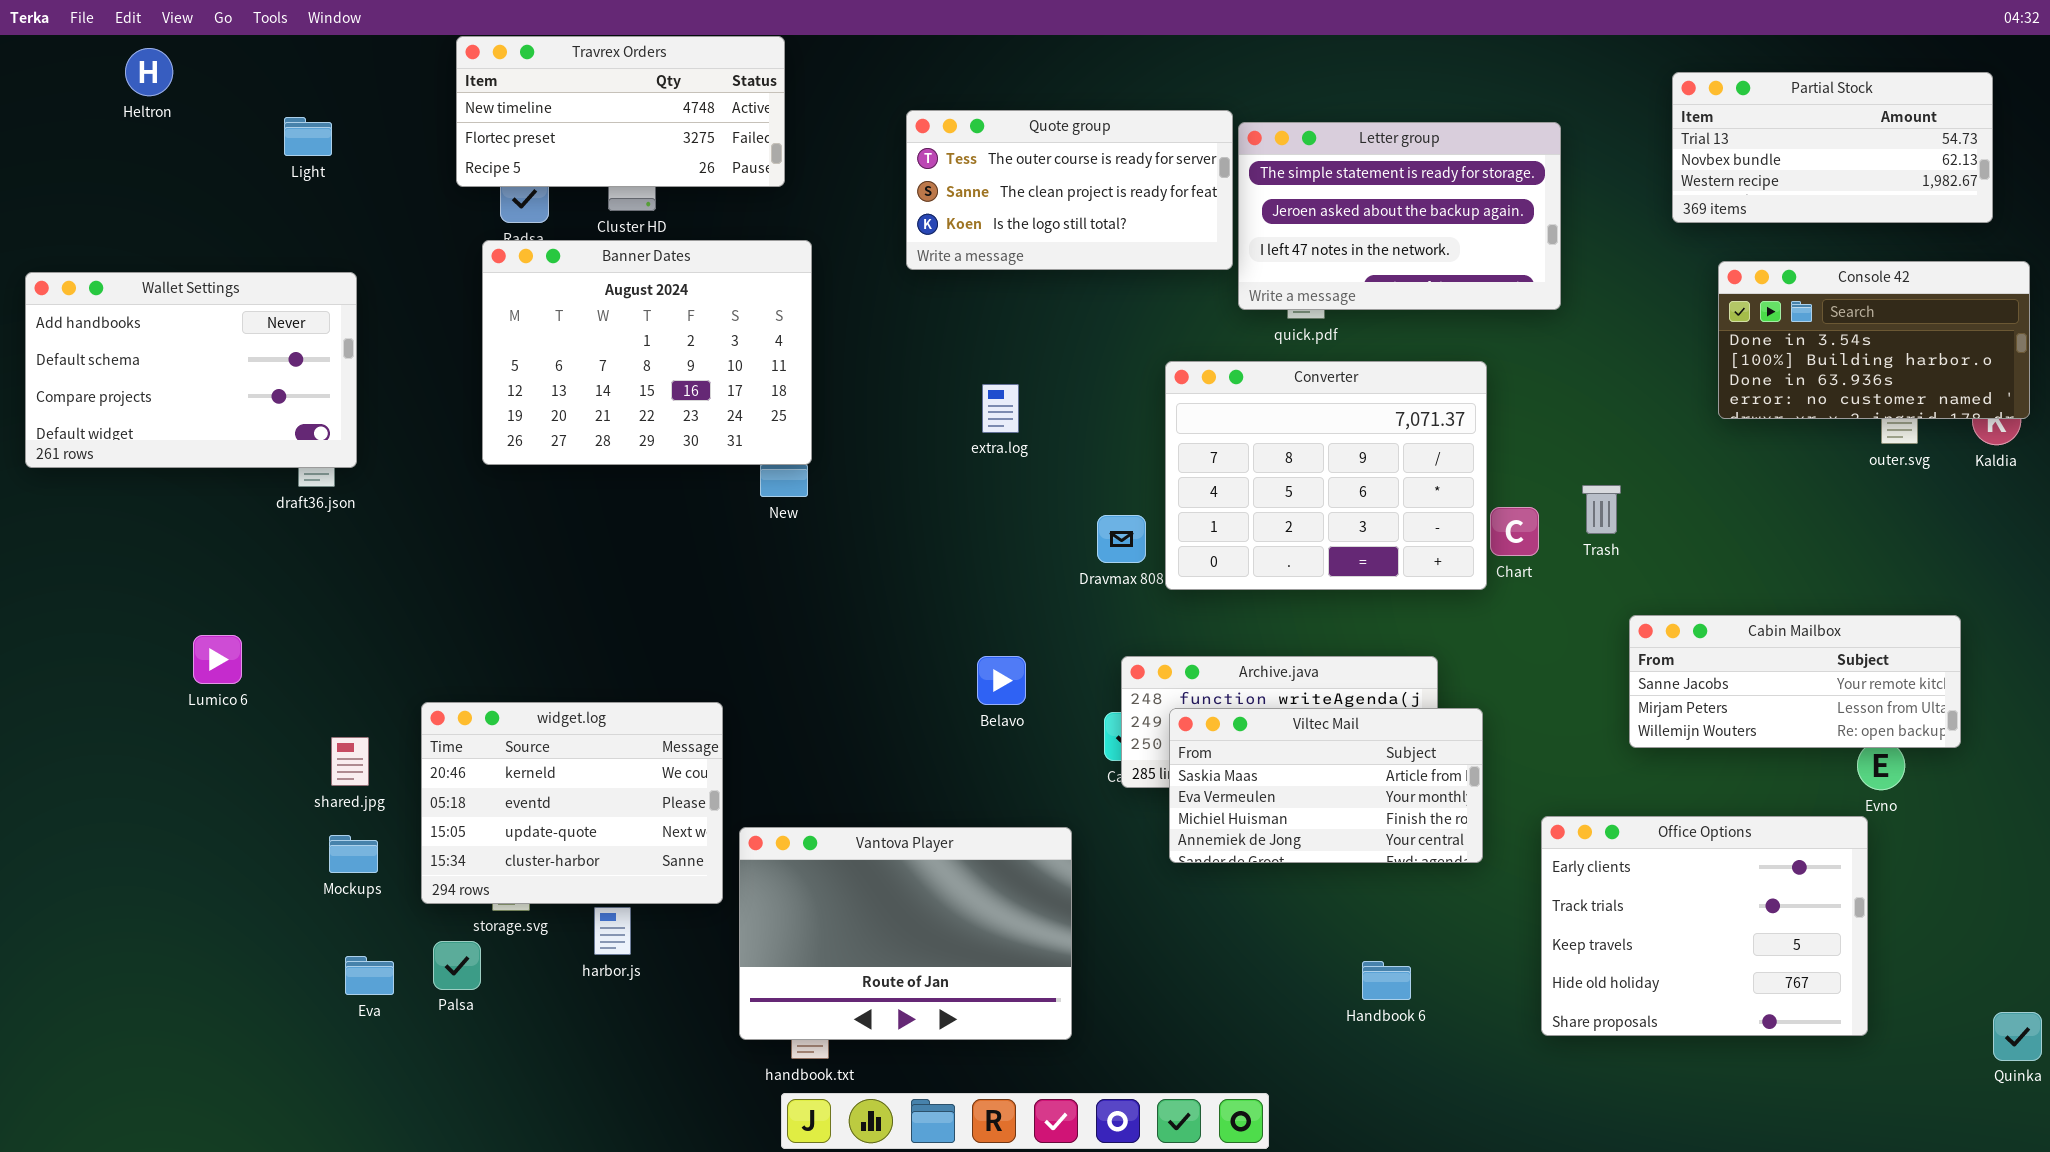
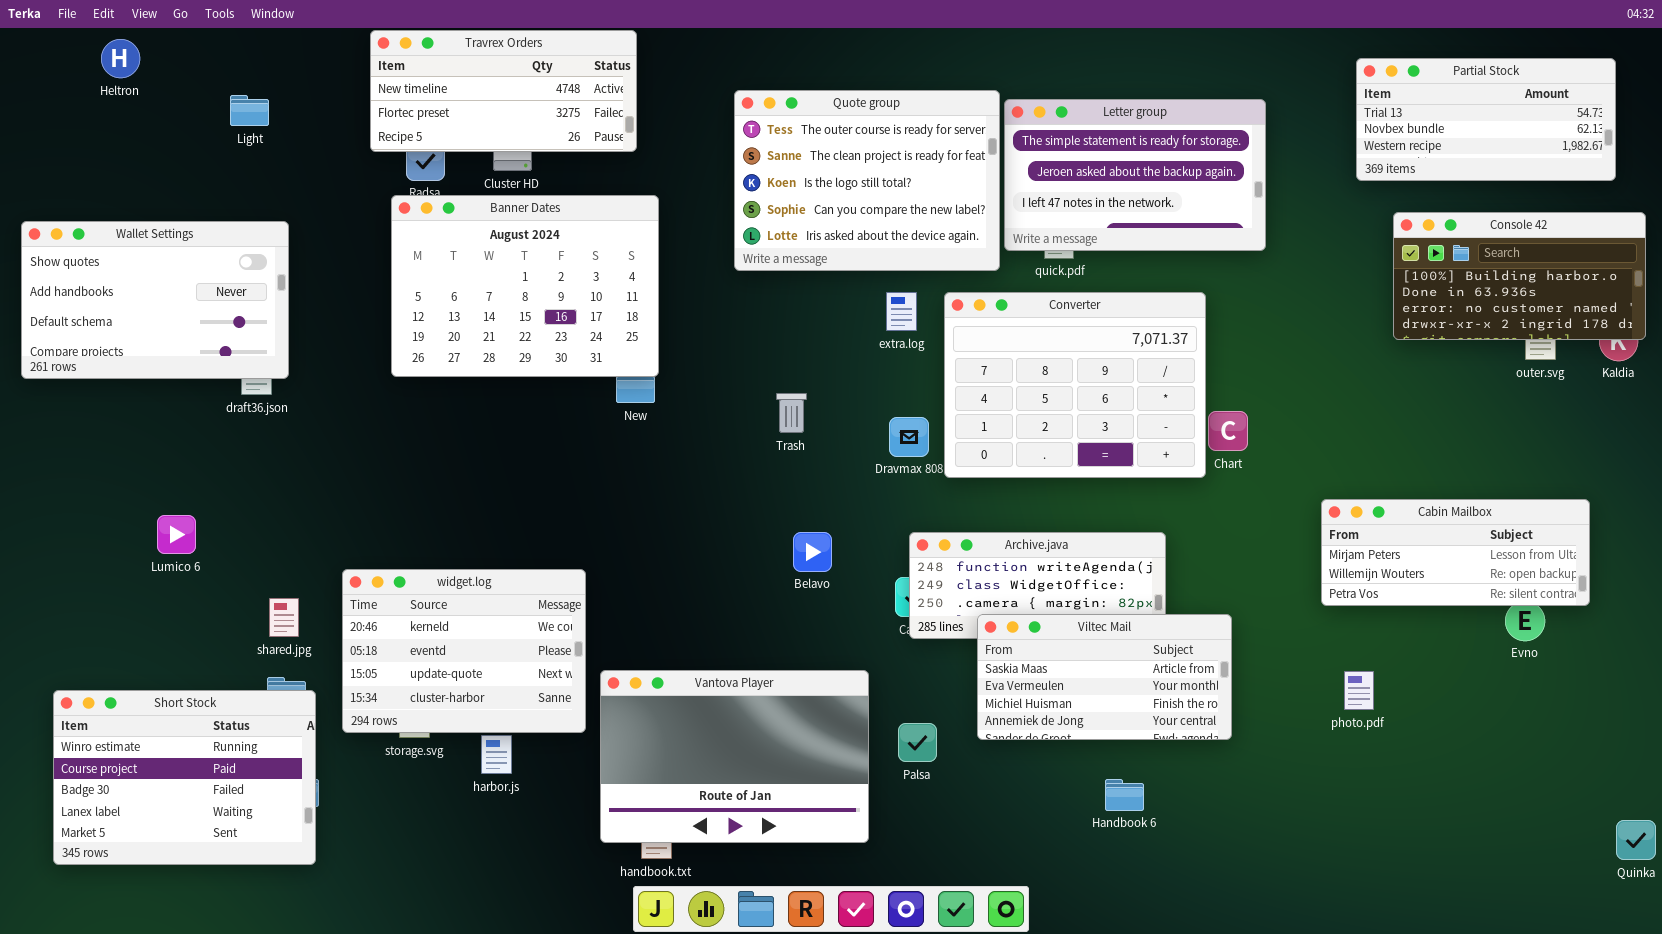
Quote group: [906,110,1233,270] -> [734,90,1000,271], resized
Console 42: [1718,261,2030,419] -> [1393,212,1646,340], scrolled down 1 row
Wallet Settings: [25,272,357,468] -> [21,221,289,379], scrolled up 1 row
extra.log: [982,384,1019,433] -> [886,292,917,331], moved
Trash: [1582,485,1621,534] -> [776,393,807,433], moved
Cabin Mailbox: [1629,615,1961,748] -> [1321,499,1590,606], scrolled down 1 row
Viltec Mail: [1169,708,1483,863] -> [977,614,1232,740], moved
Office Options: [1541,816,1868,1036] -> none, closed
Short Stock: none -> [53,690,316,865], opened
Palsa: [433,941,481,990] -> [898,723,937,762], moved

